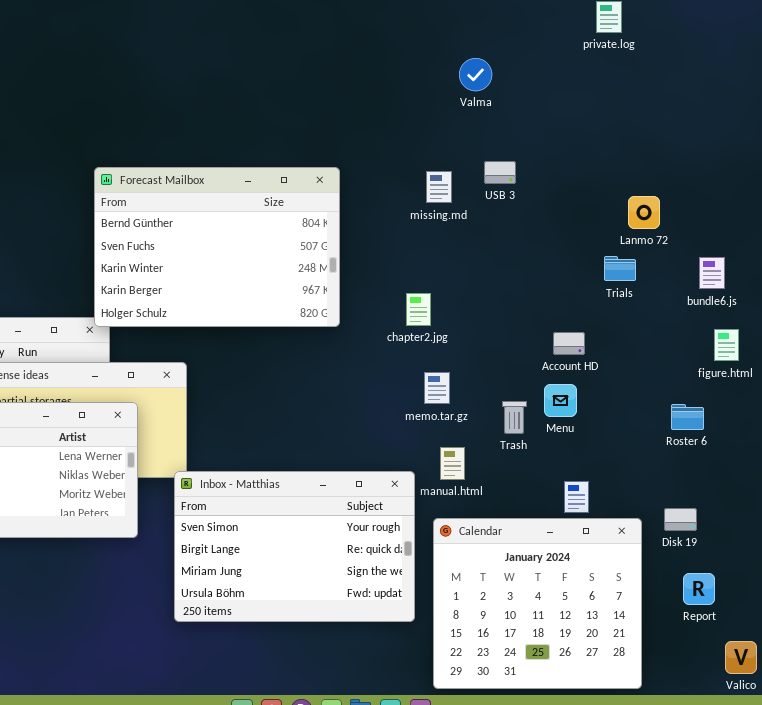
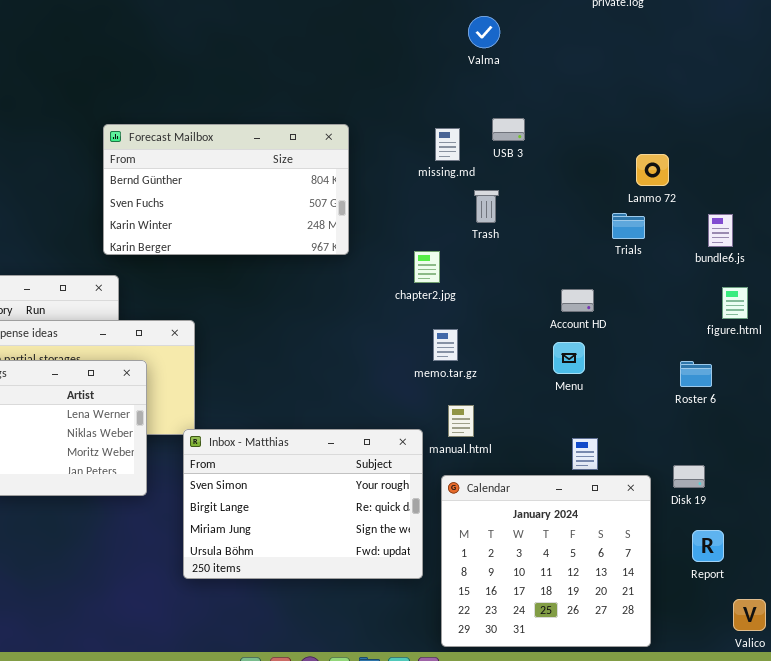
Forecast Mailbox: [94,167,340,327] -> [103,124,349,255], resized
Trash: [502,401,527,434] -> [474,190,499,223], moved

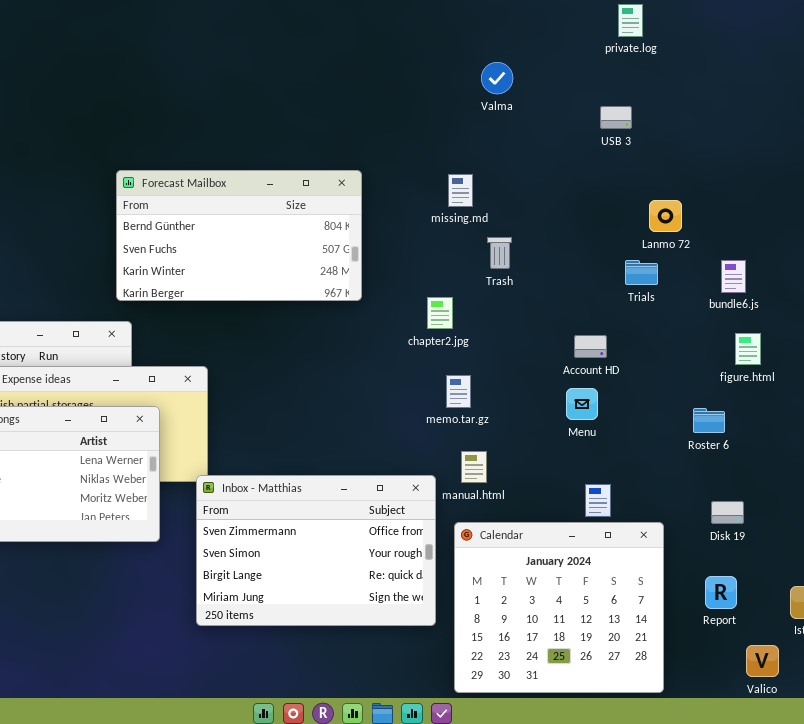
USB 3: [492,118,525,141] -> [600,106,632,129], moved
Inbox - Matthias: [183,429,423,579] -> [196,475,436,626], scrolled up 1 row
Disk 19: [673,465,705,488] -> [711,501,744,524], moved

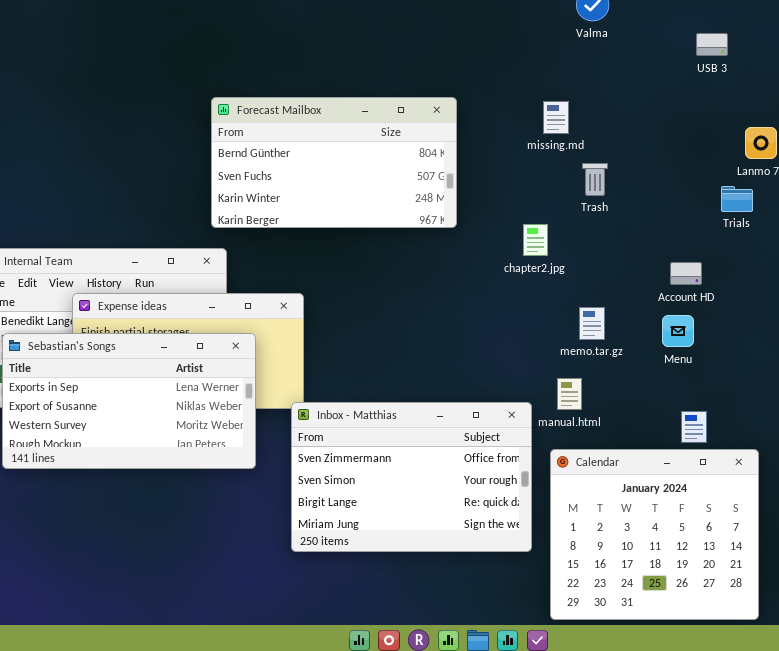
memo.tar.gz: [446,375,471,408] -> [579,307,605,340], moved

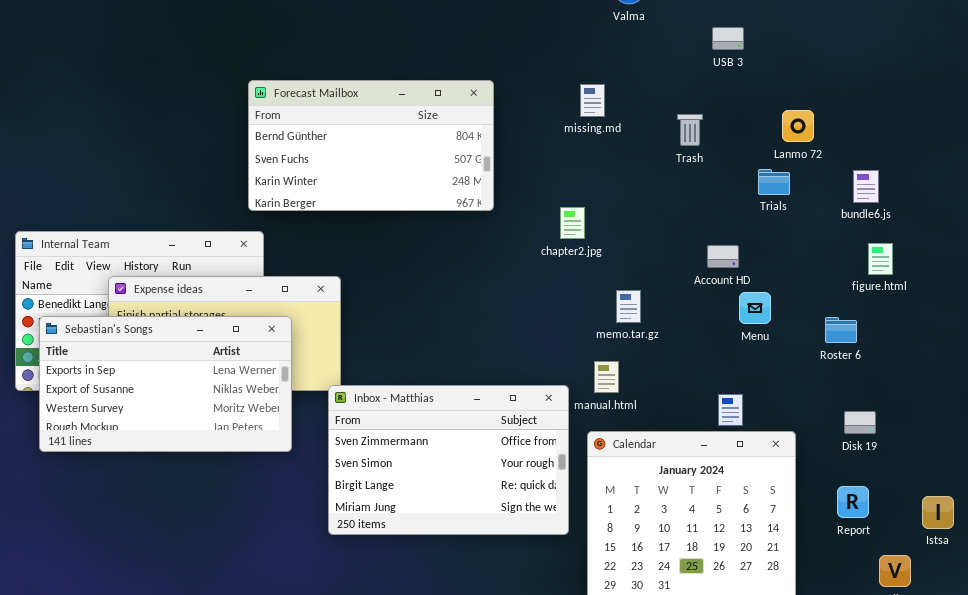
USB 3: [696,33,728,56] -> [712,27,744,50], moved
Trash: [582,163,608,196] -> [677,114,703,146], moved
Menu: [662,315,694,347] -> [739,292,771,324], moved

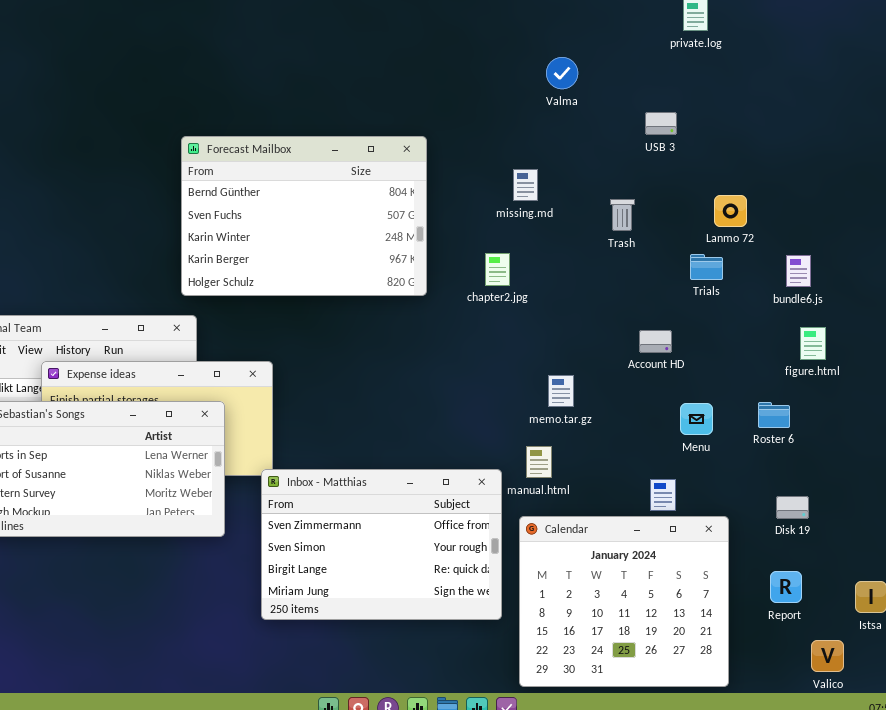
Forecast Mailbox: [248,80,494,211] -> [181,136,427,296], resized
chapter2.jpg: [560,207,585,239] -> [485,253,510,286], moved
Menu: [739,292,771,324] -> [680,403,713,435], moved

